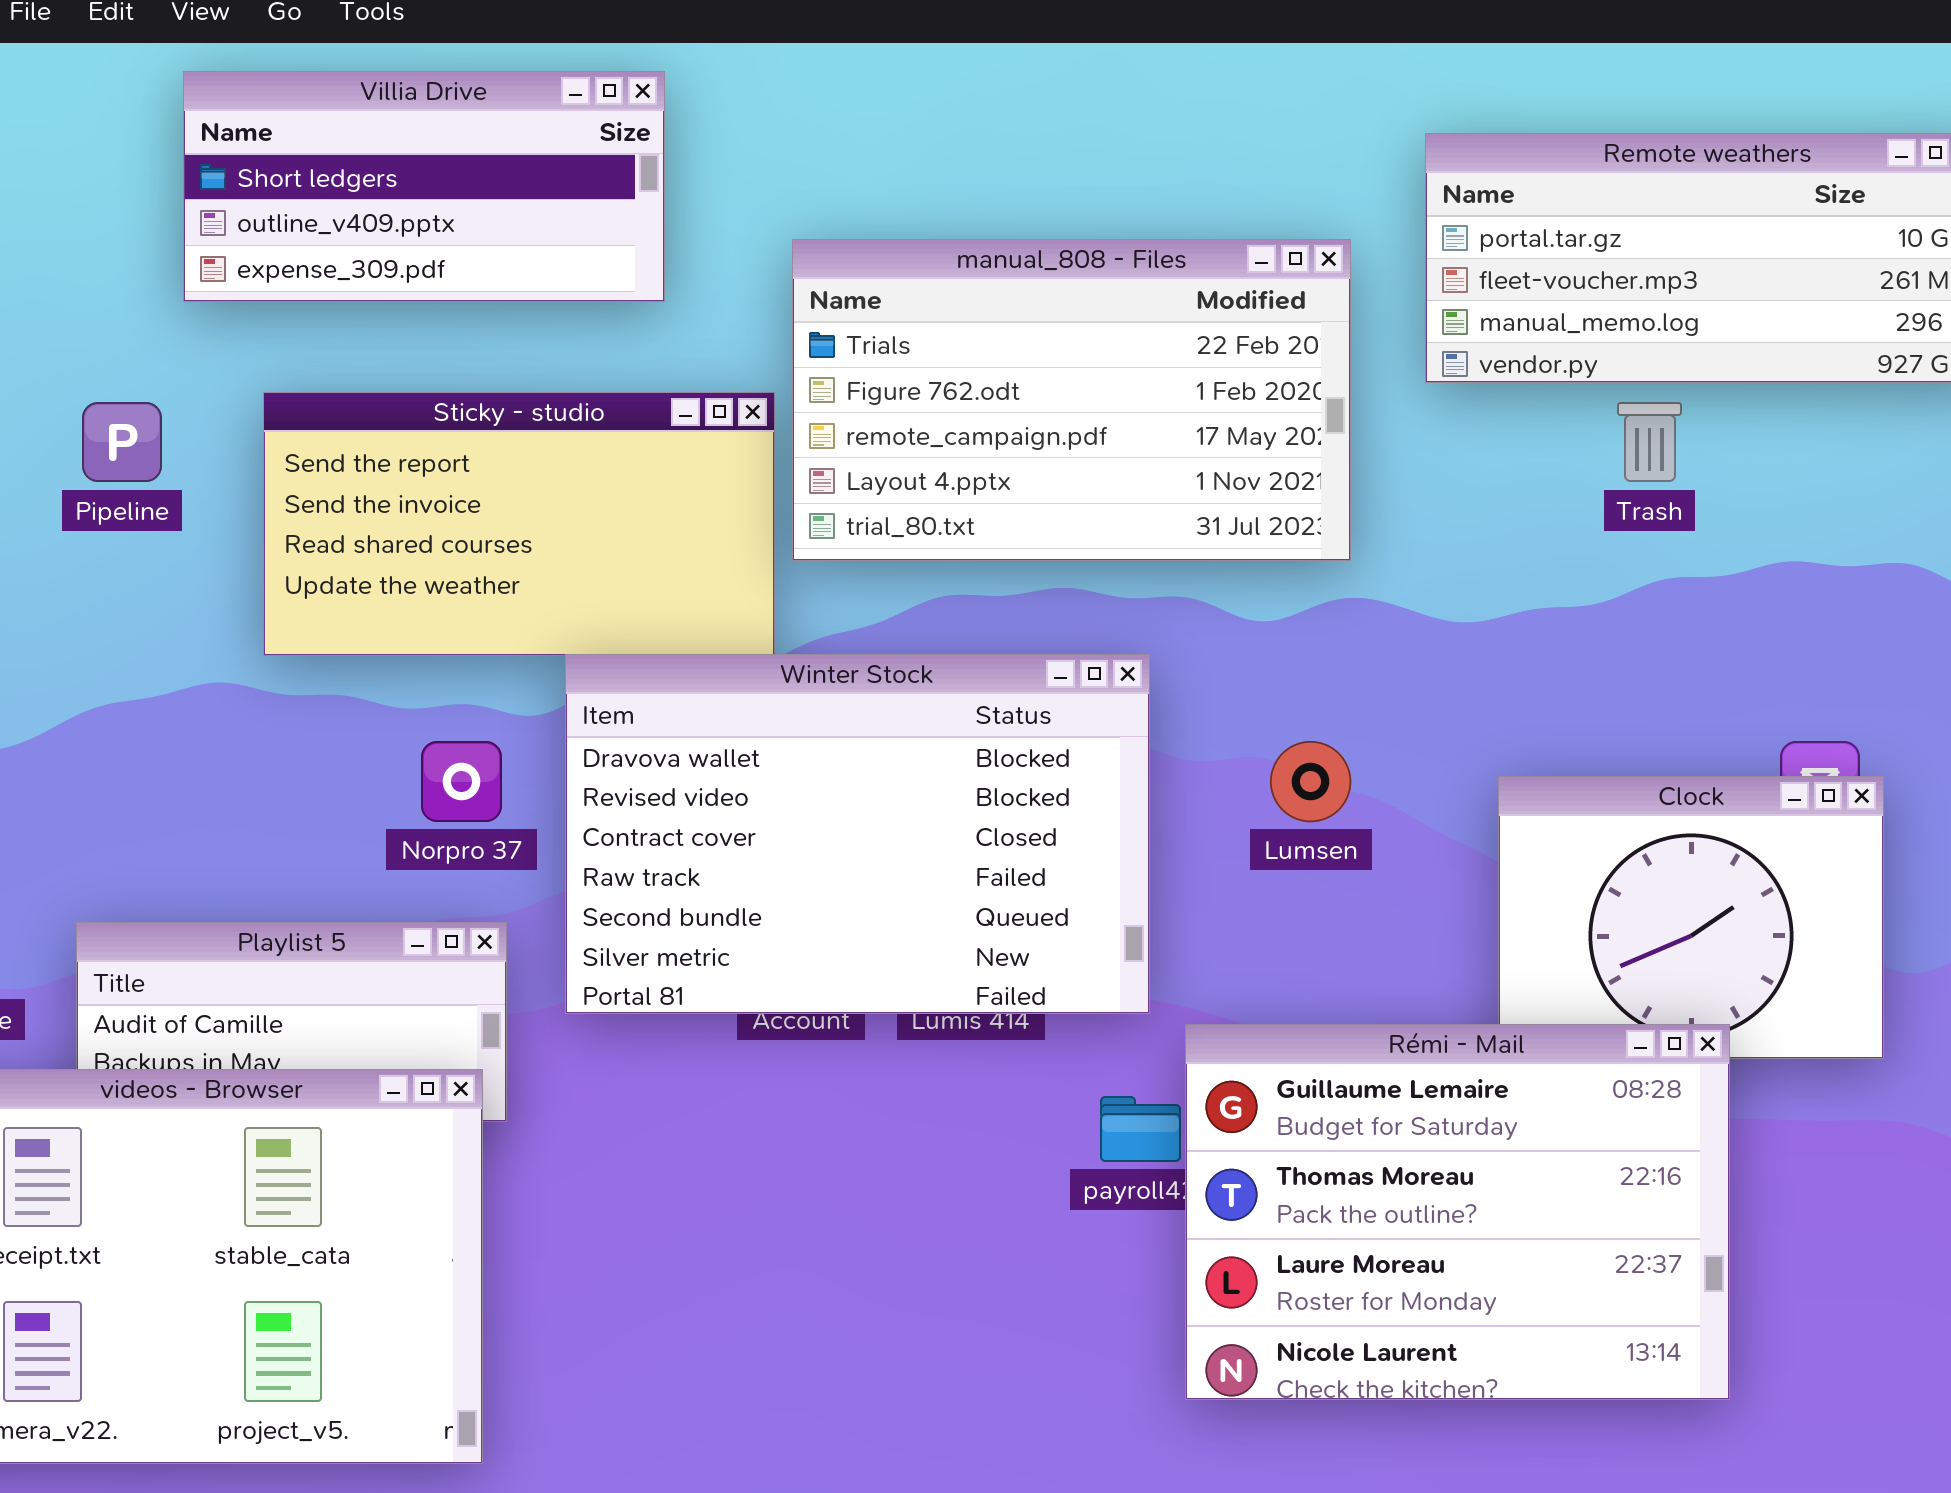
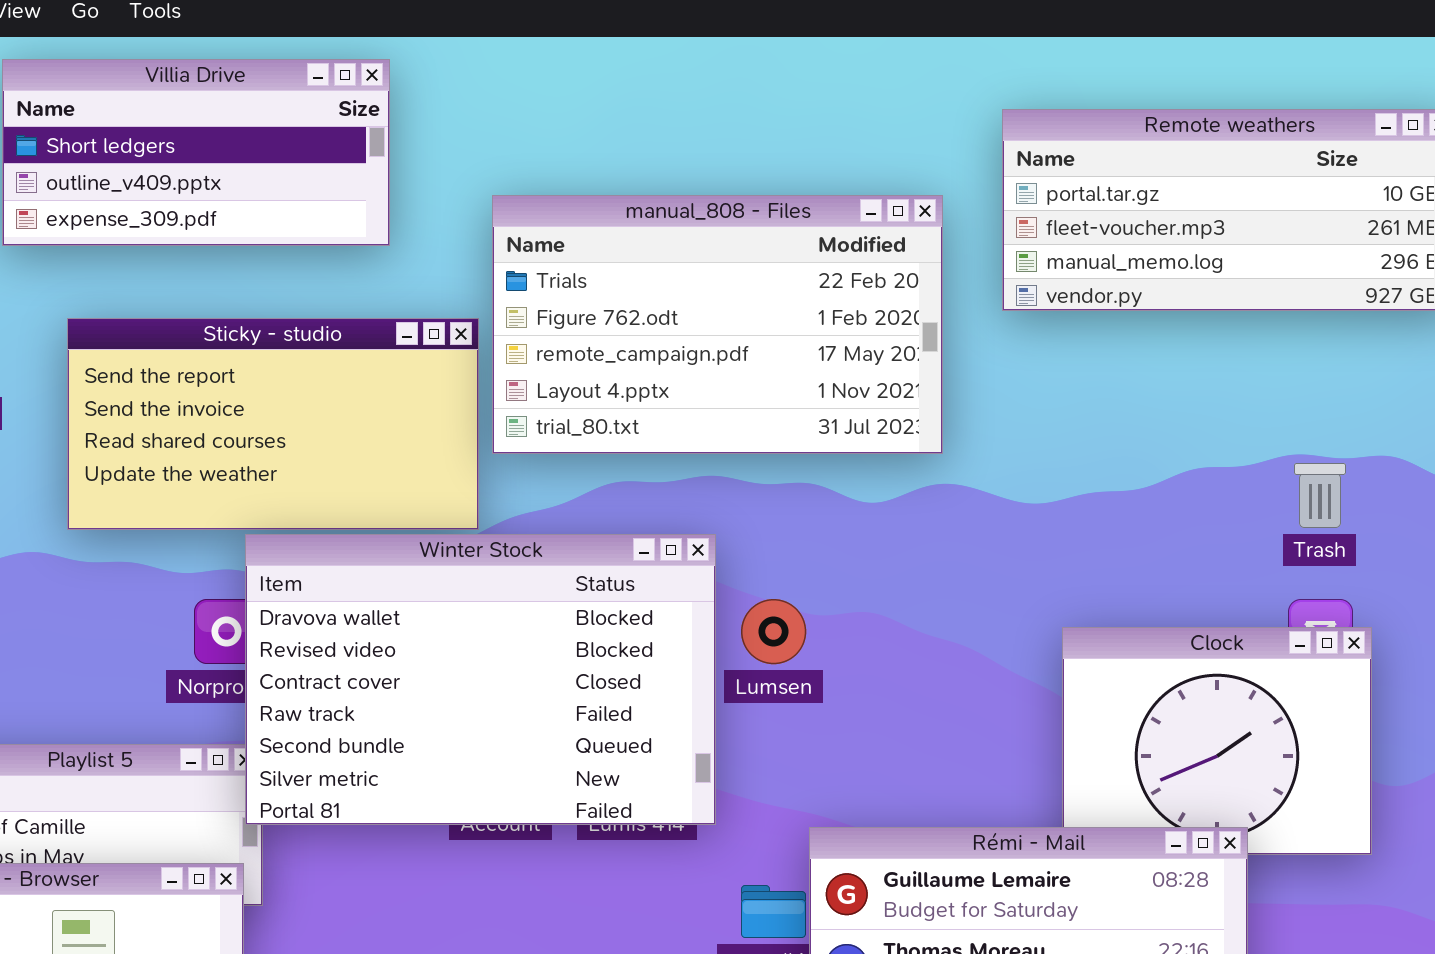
Trash: [1617,402,1682,482] -> [1294,463,1346,528], moved
Winter Stock: [565,654,1150,1014] -> [245,534,716,825], moved
Lumsen: [1270,741,1351,822] -> [741,599,806,664], moved

